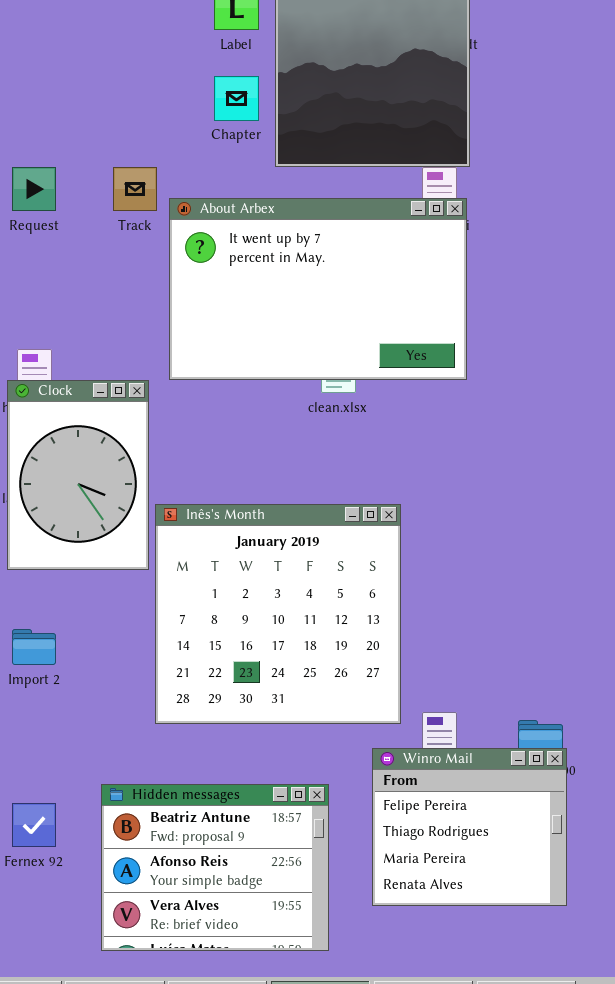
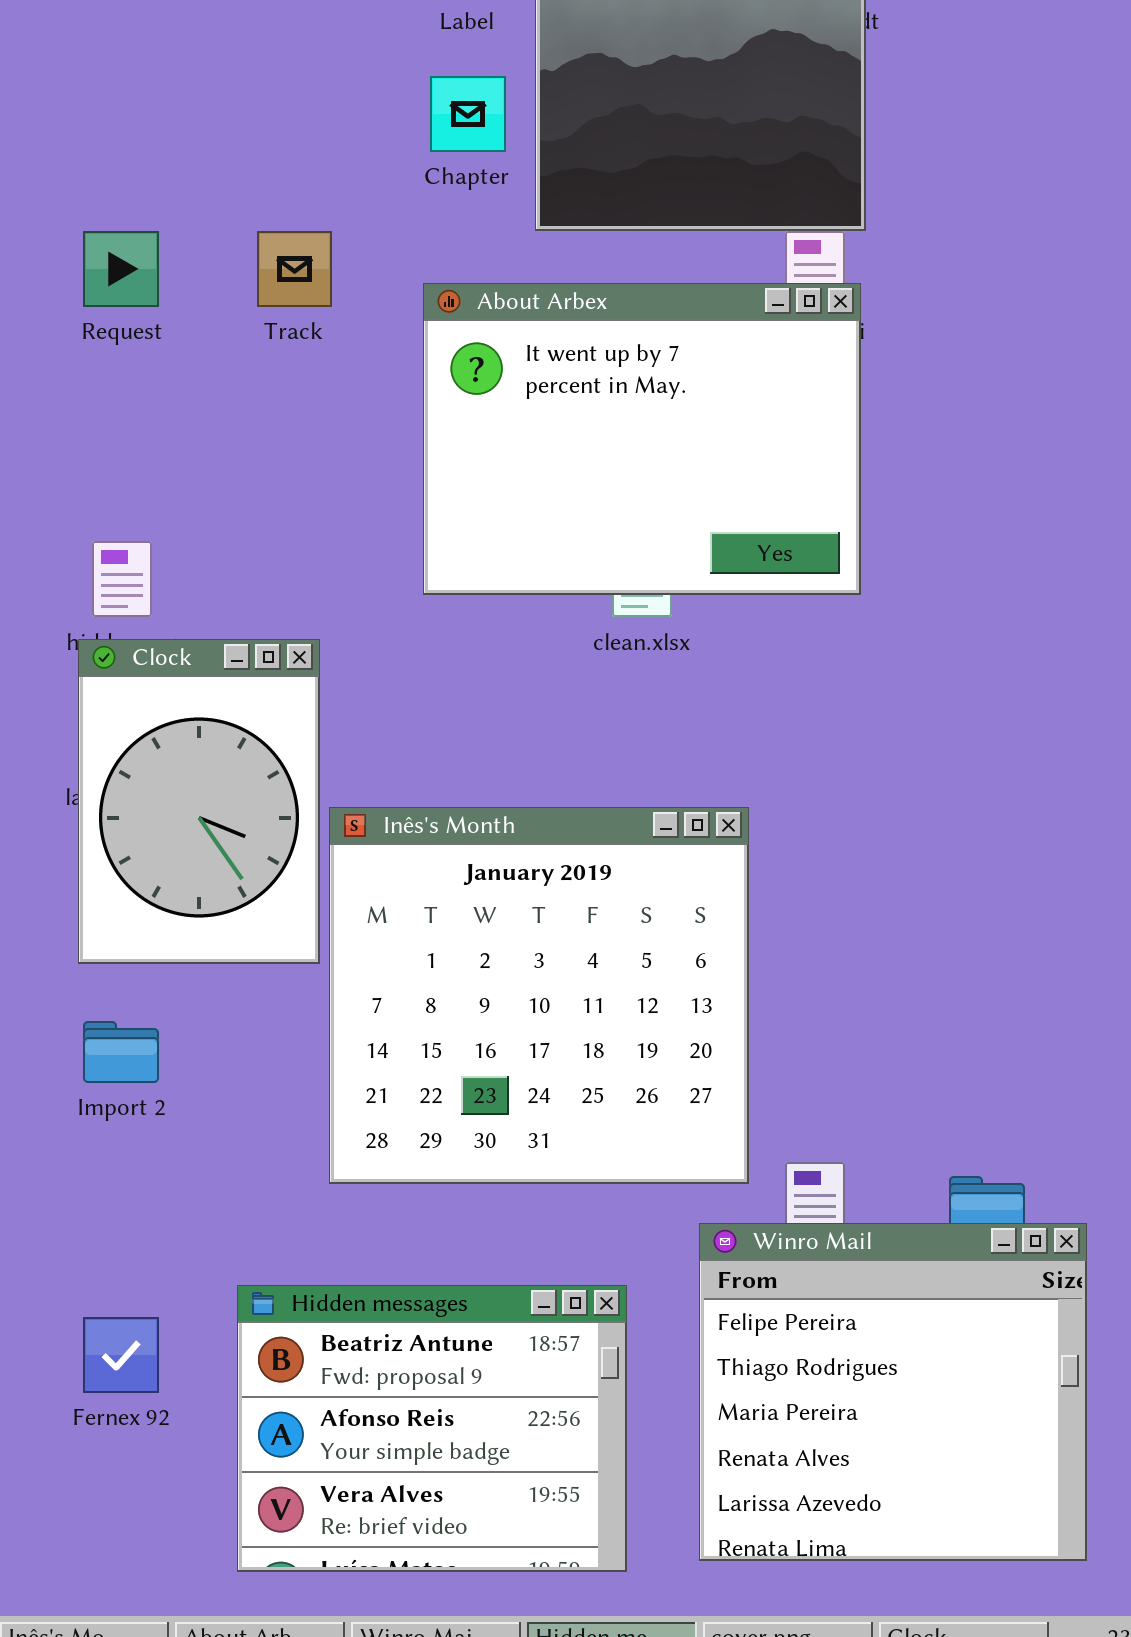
About Arbex: [169,198,467,380] -> [423,283,861,595], resized
Clock: [7,380,149,570] -> [78,639,320,964], moved
Winro Mail: [372,748,567,906] -> [699,1223,1087,1561], resized

